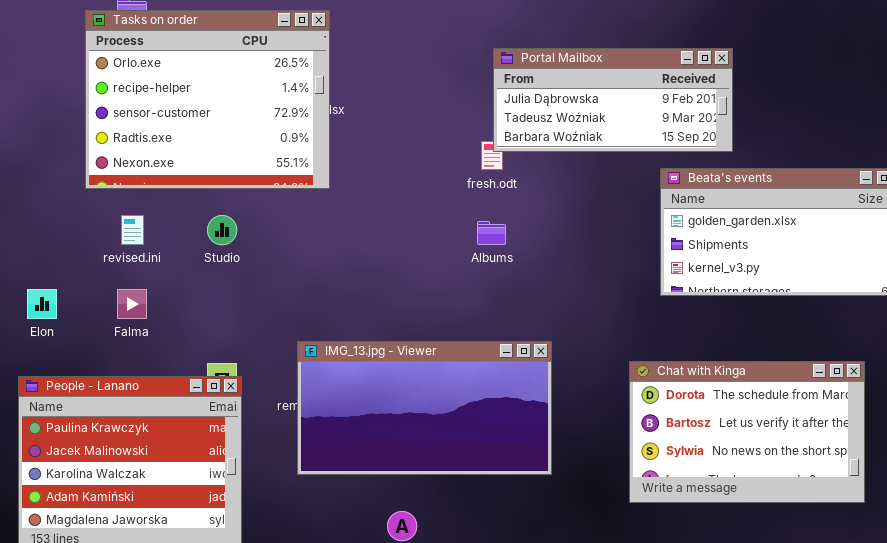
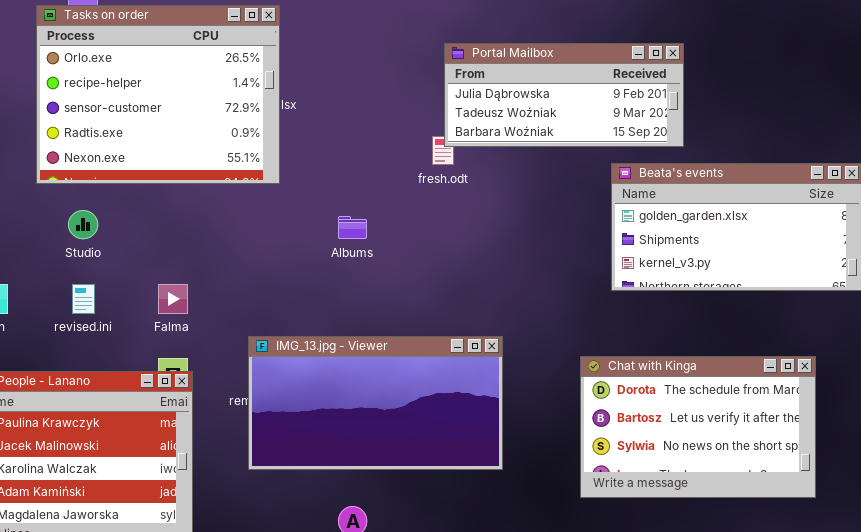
revised.ini: [121,215,144,245] -> [72,284,95,314], moved
Studio: [207,215,237,245] -> [68,210,98,239], moved
Albums: [477,221,506,245] -> [338,216,367,239], moved
Falma: [117,289,147,319] -> [158,284,188,314], moved

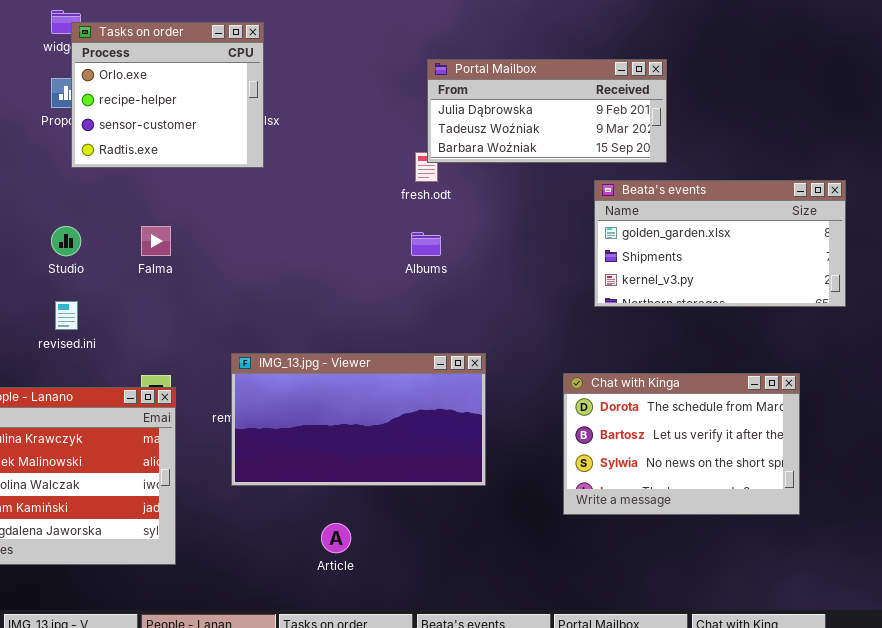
Tasks on order: [36,5,280,184] -> [71,22,264,168], resized
Albums: [338,216,367,239] -> [411,232,441,256], moved
Falma: [158,284,188,314] -> [141,226,171,256], moved

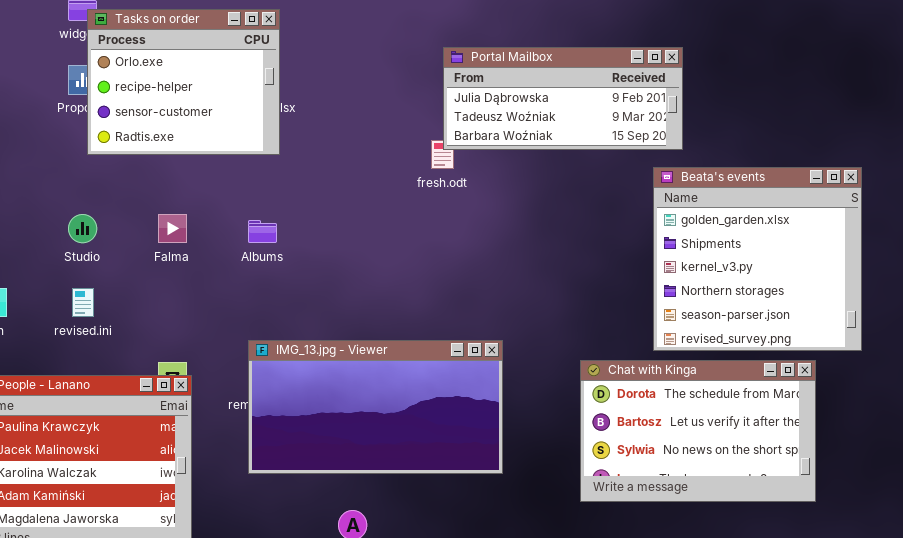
Beata's events: [594,180,846,307] -> [653,167,862,351], resized
Albums: [411,232,441,256] -> [248,220,277,243], moved

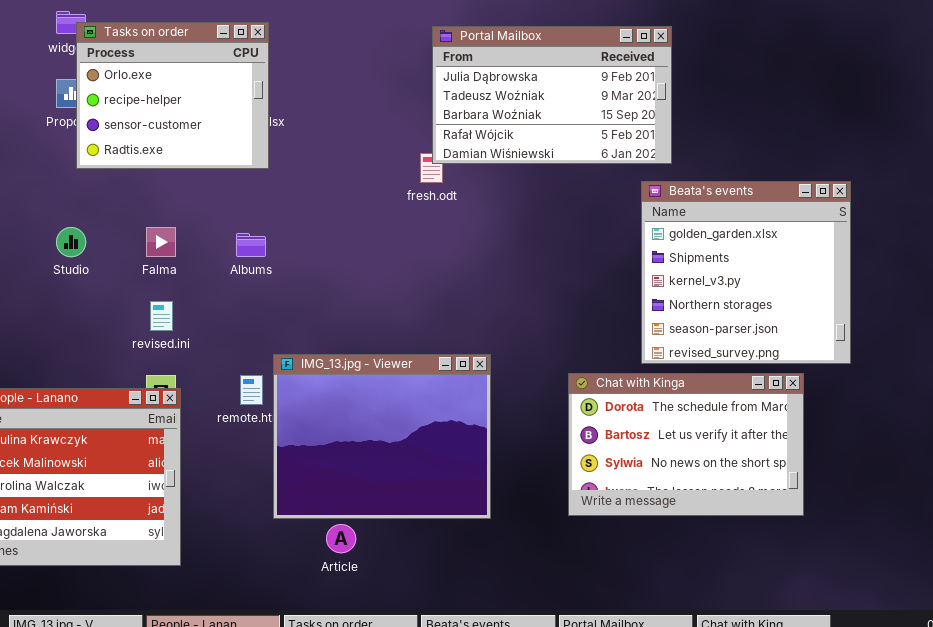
Portal Mailbox: [443,47,683,150] -> [432,26,672,164], resized
revised.ini: [72,288,94,317] -> [150,301,173,331], moved
IMG_13.jpg - Viewer: [248,340,503,474] -> [273,354,491,519], resized

